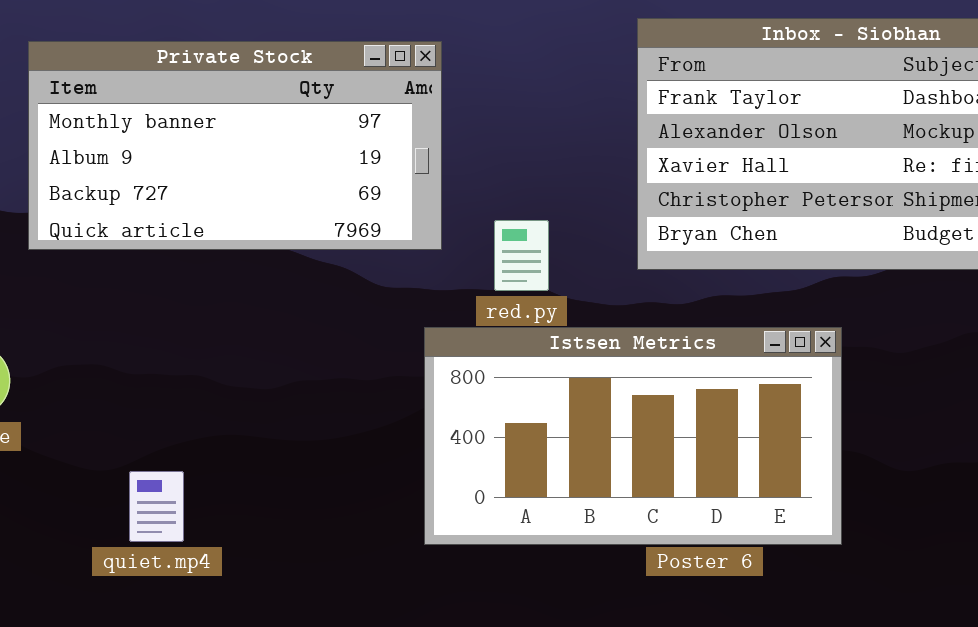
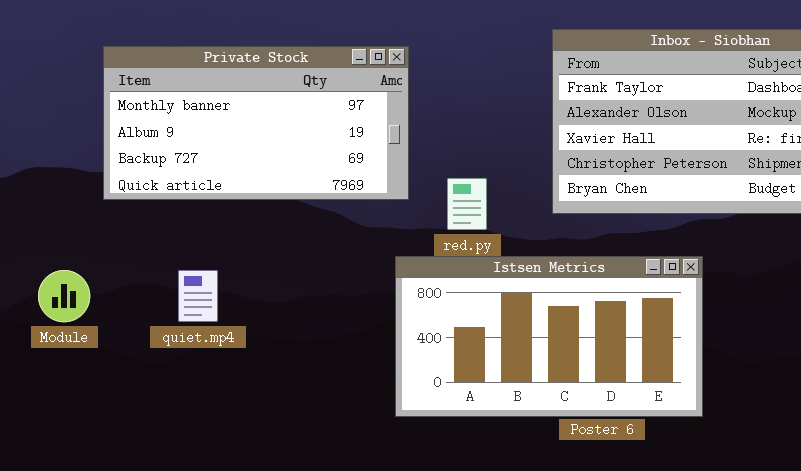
quiet.mp4: [129,471,184,542] -> [178,270,218,322], moved

